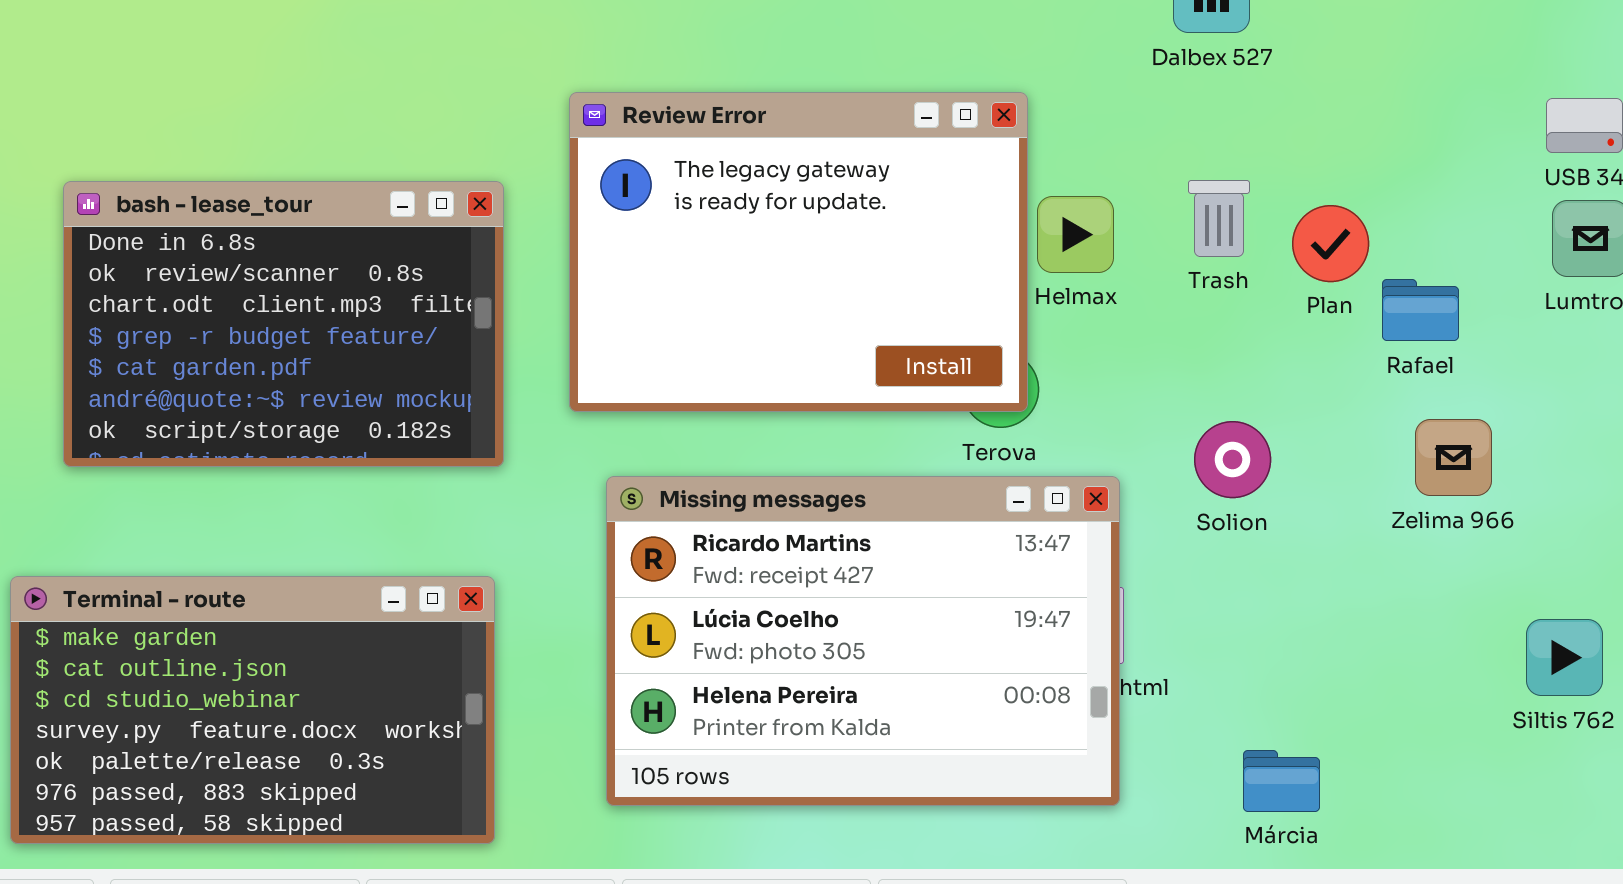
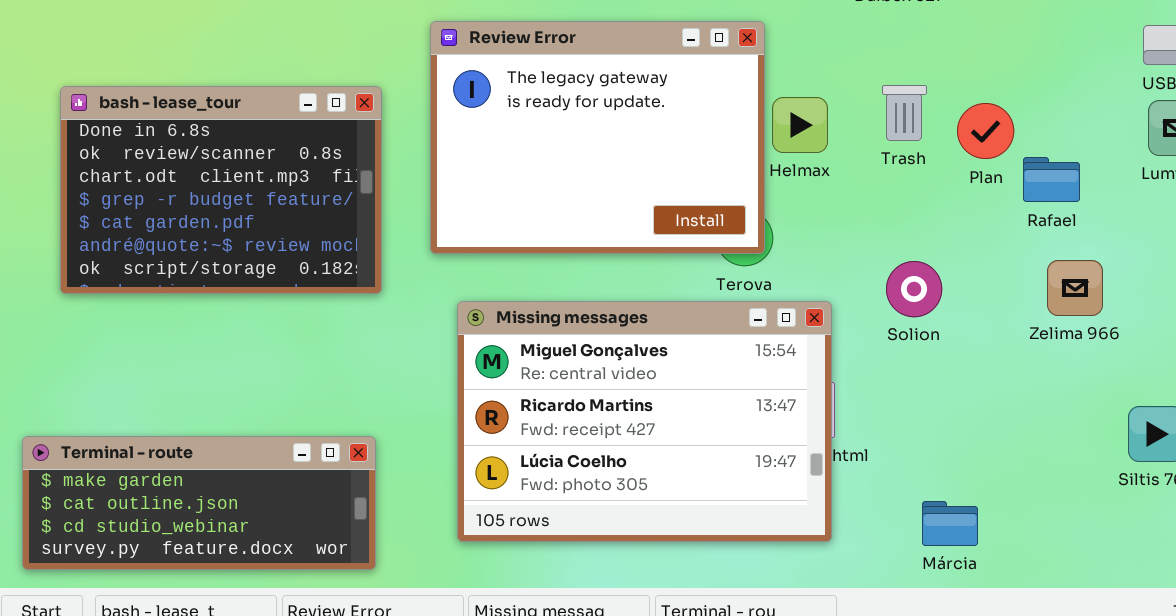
Missing messages: [606,476,1120,806] -> [457,301,832,542], scrolled up 1 row
Terminal - route: [10,576,495,844] -> [22,436,376,570], resized

